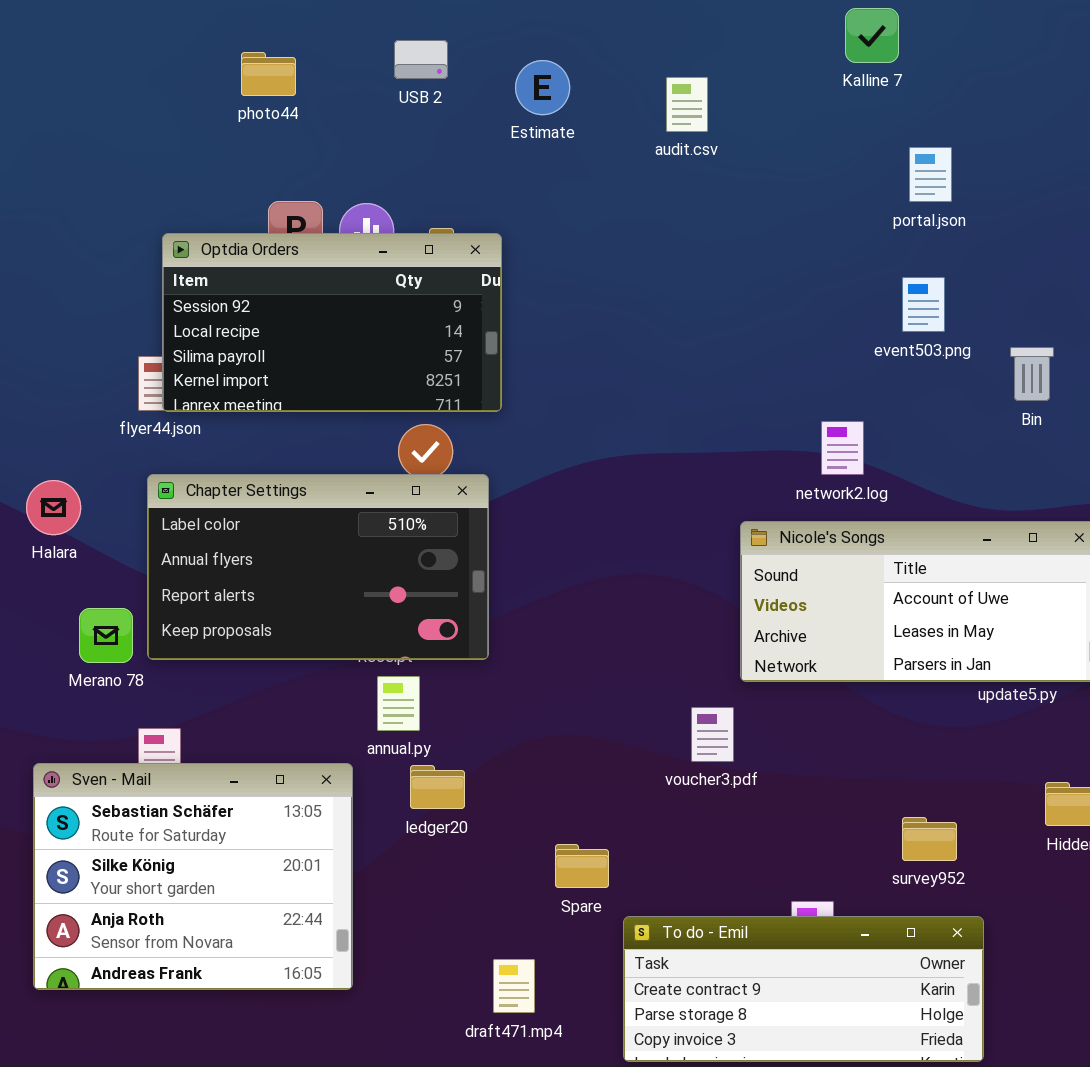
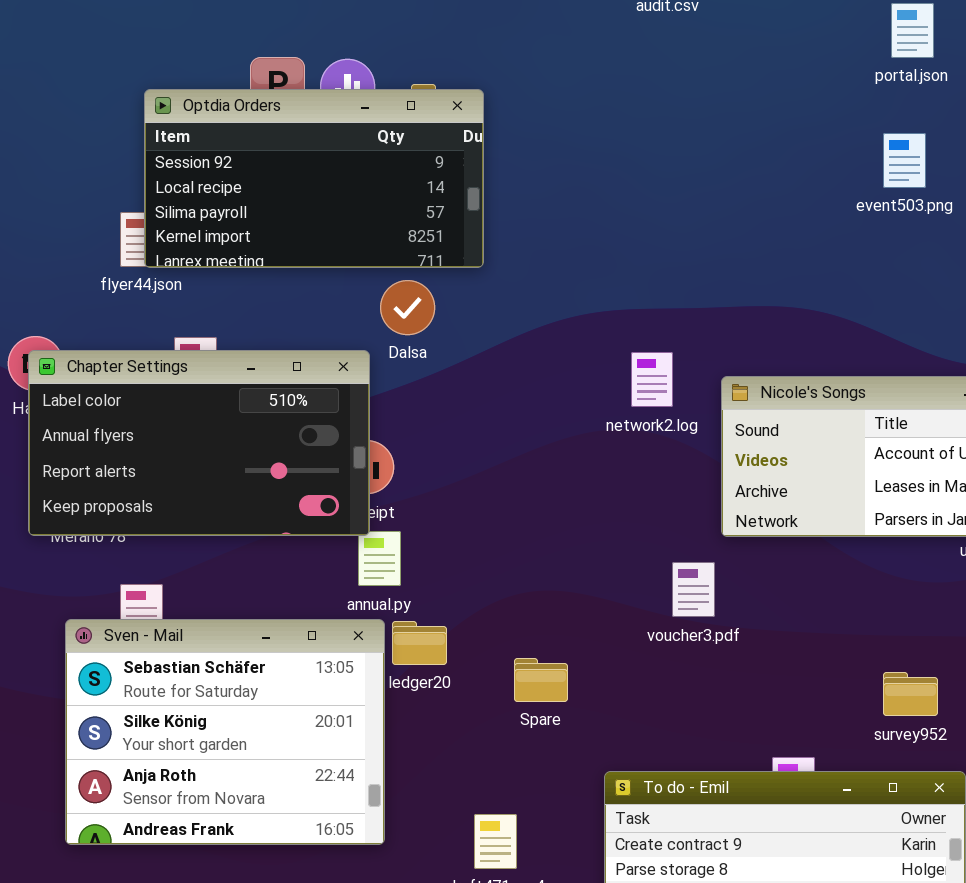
network2.log: [821,421,864,475] -> [631,352,673,407], moved
Chapter Settings: [147,474,489,660] -> [28,350,370,536], moved
Sven - Mail: [33,763,353,990] -> [65,619,385,845], moved
Spare: [555,844,609,888] -> [514,658,568,702], moved

